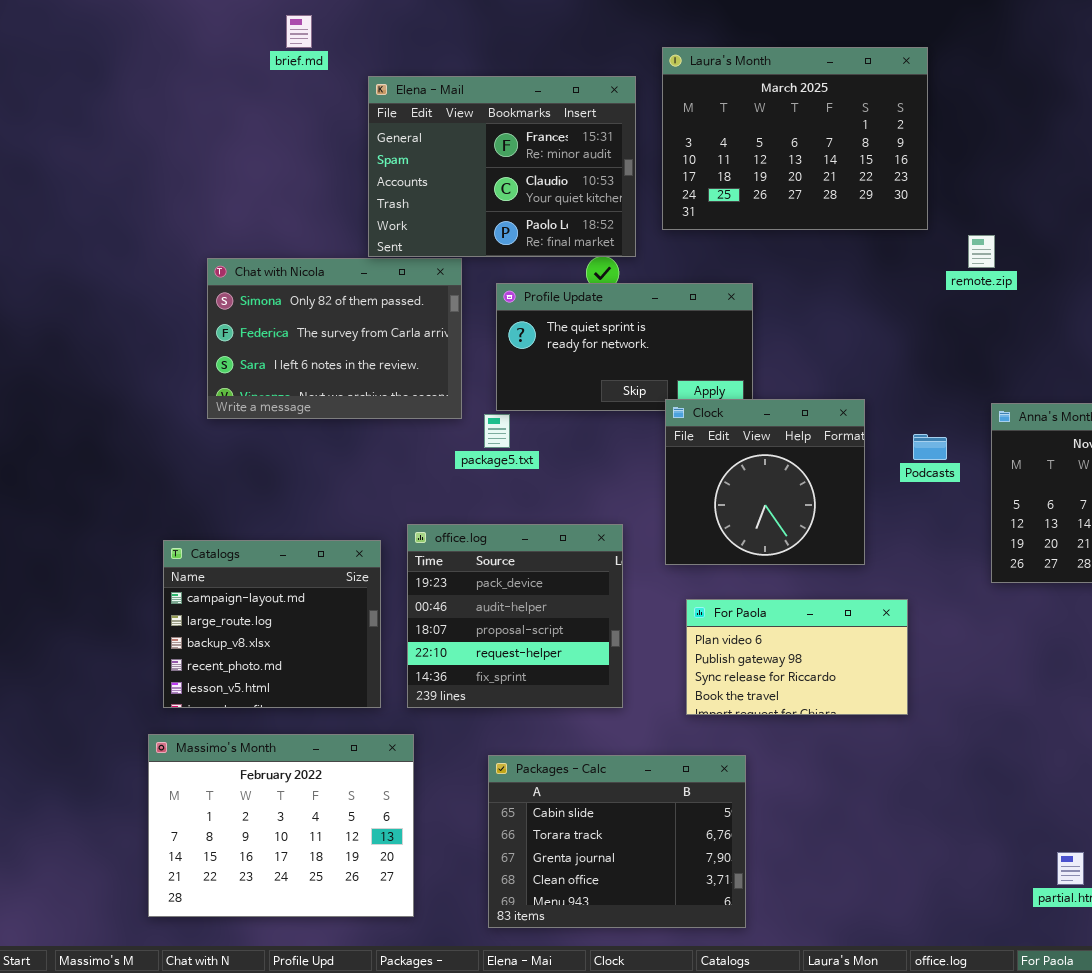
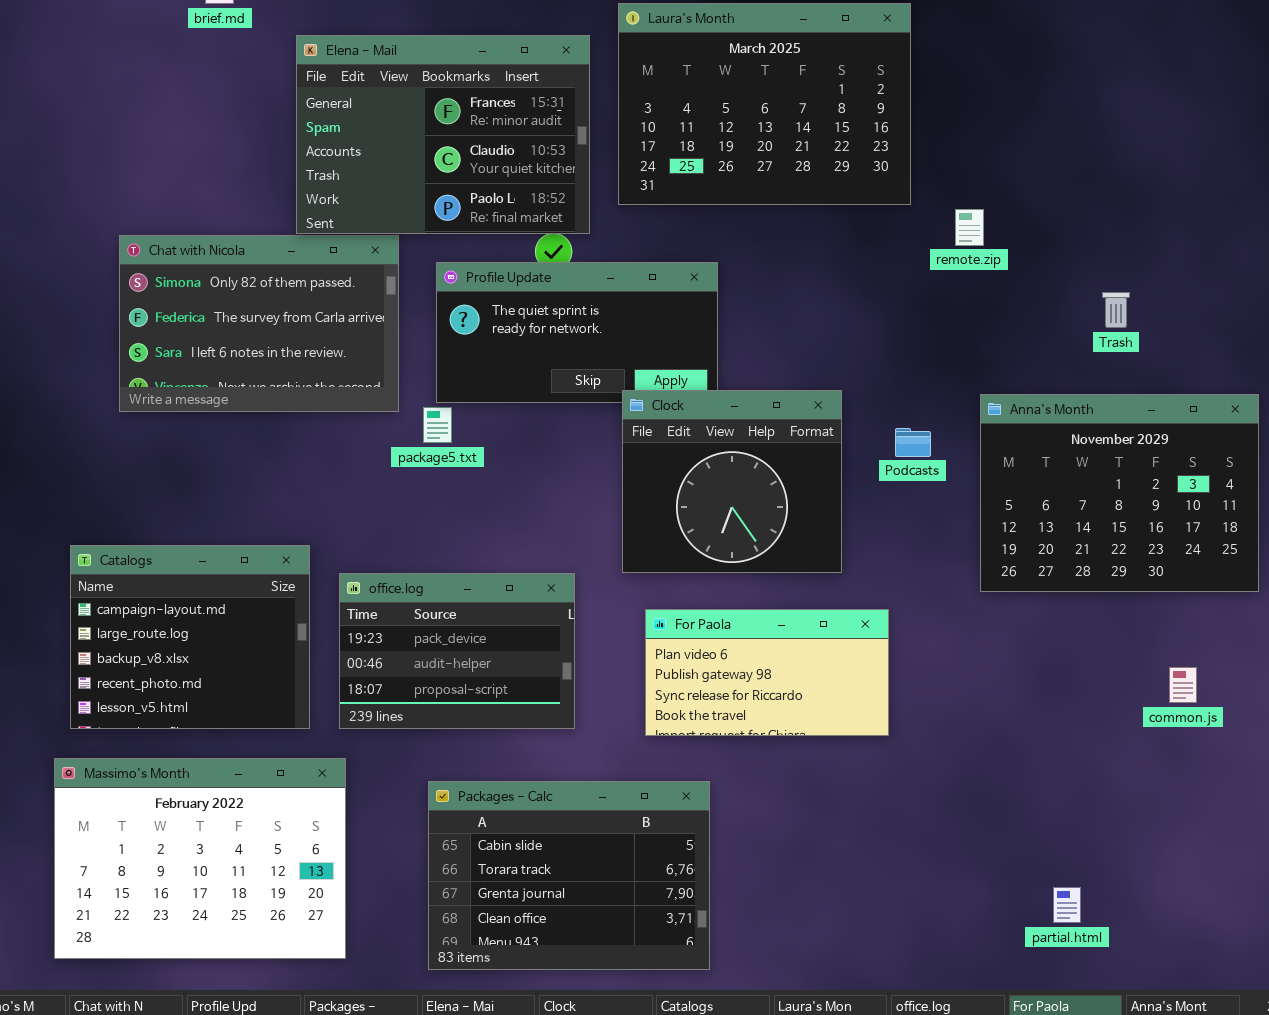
office.log: [407,524,623,708] -> [339,573,575,729], resized

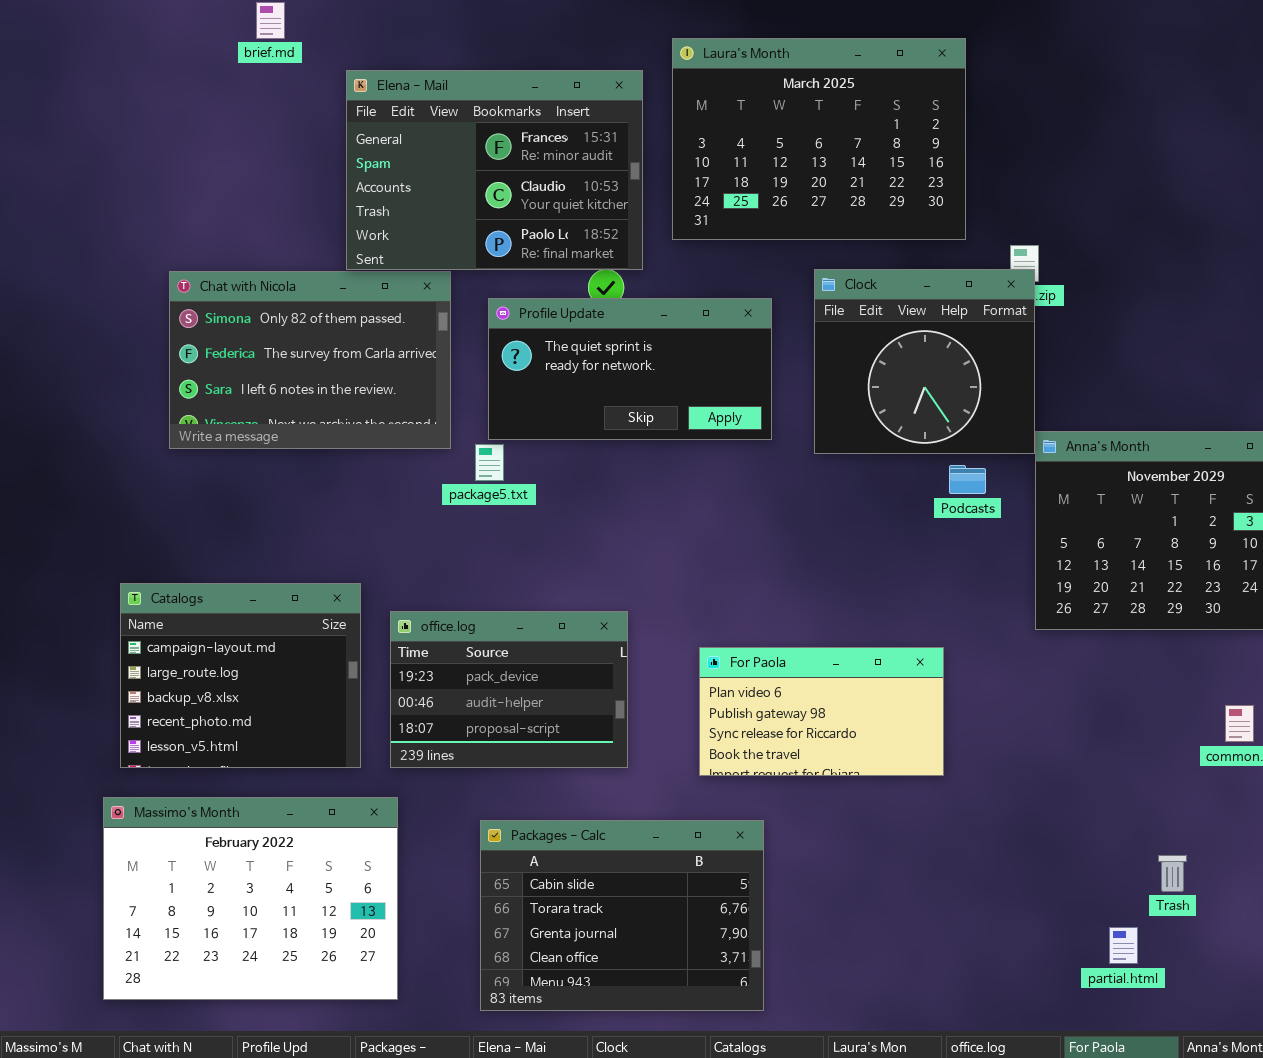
Trash: [1102,292,1130,328] -> [1158,855,1187,892], moved
Clock: [622,390,842,573] -> [814,269,1035,454], moved

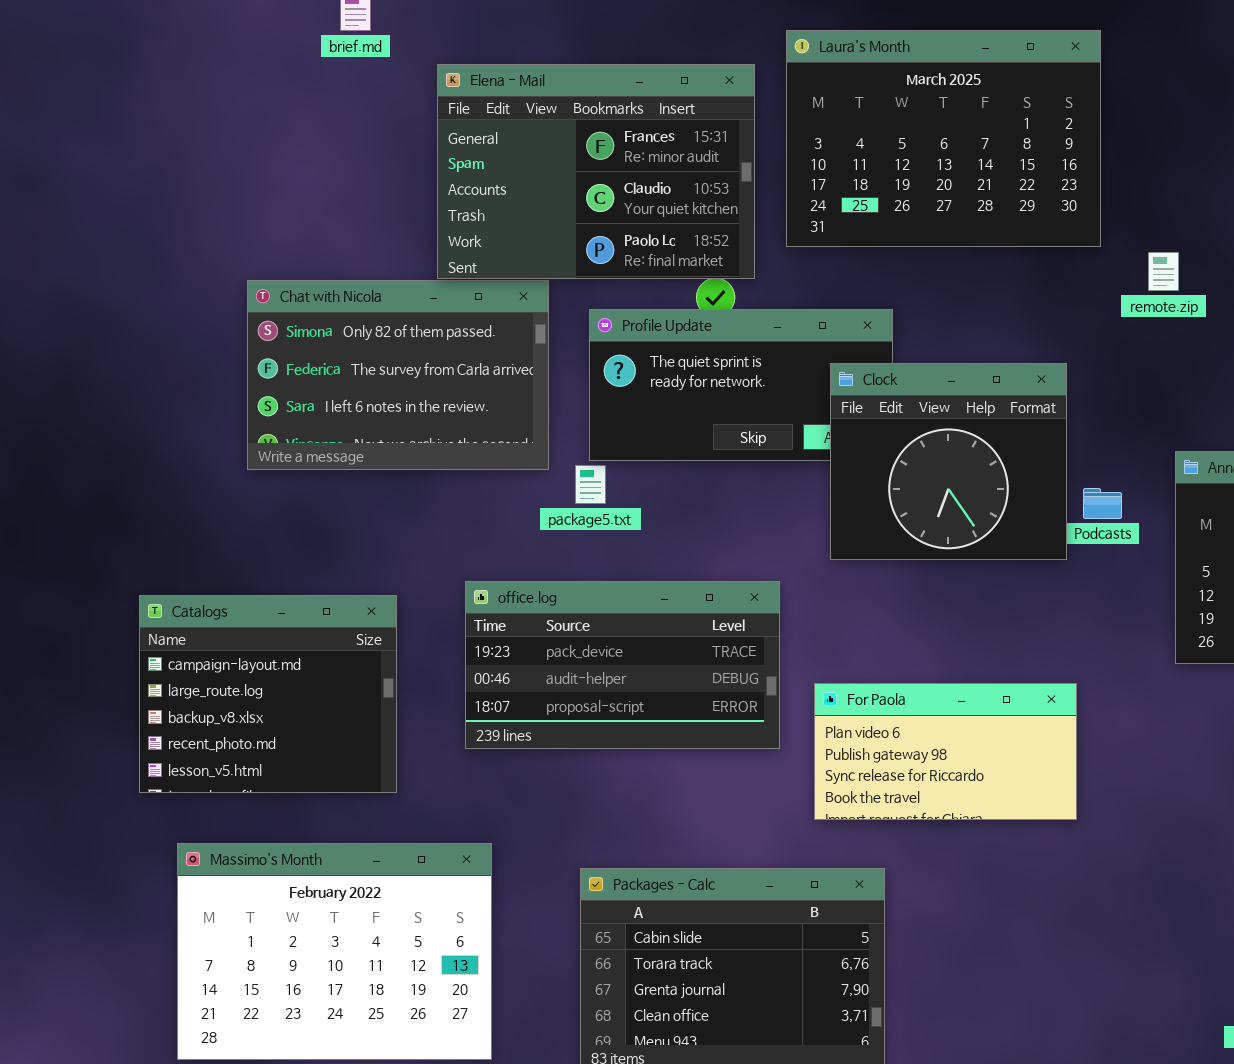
Clock: [814,269,1035,454] -> [830,363,1067,560], moved
Catalogs: [120,583,361,768] -> [139,595,397,793], moved
office.log: [390,611,628,768] -> [465,581,780,749], moved, resized

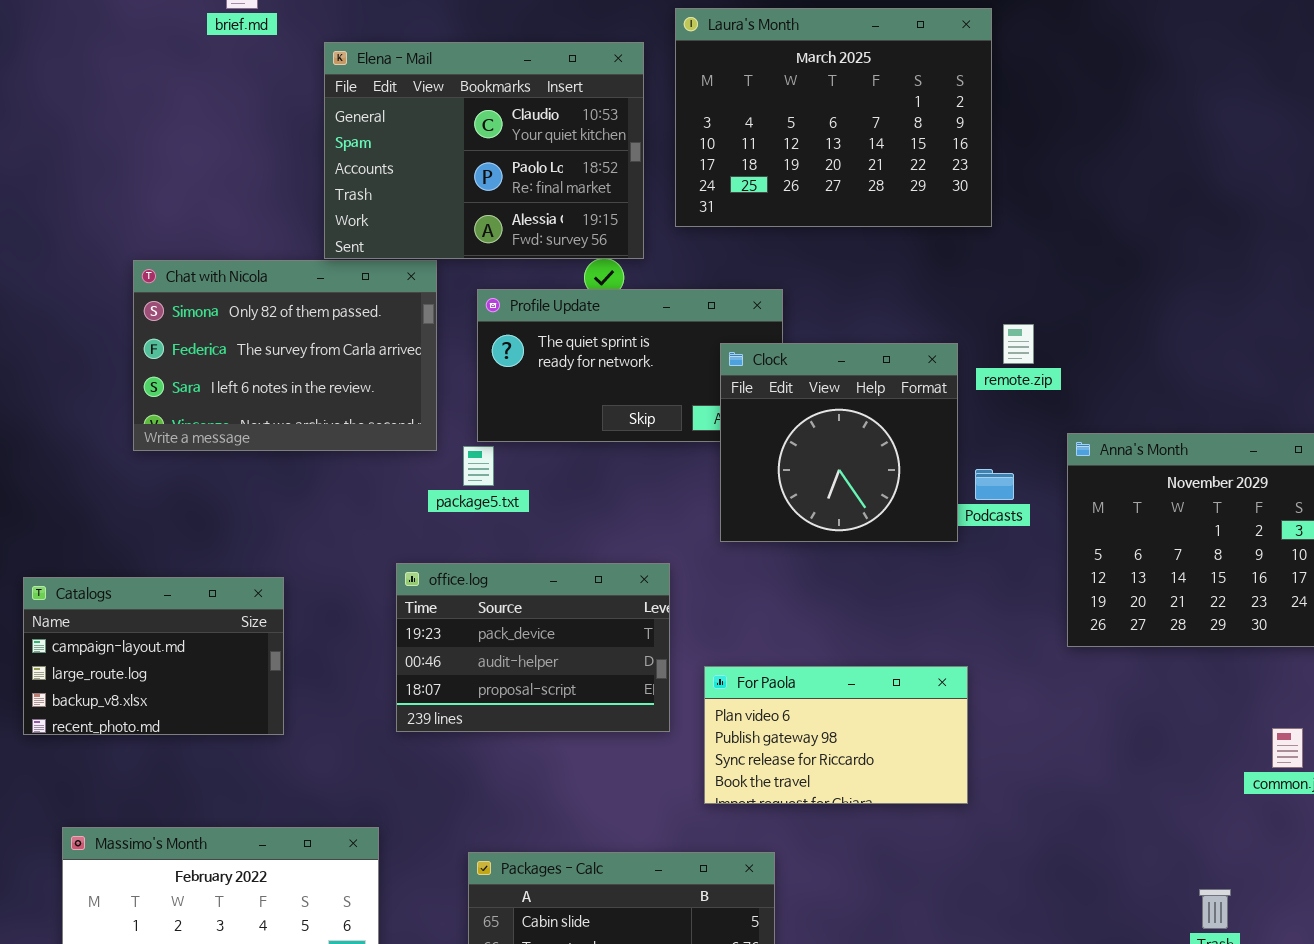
Elena - Mail: [437,64,755,279] -> [324,42,644,259], scrolled down 1 row
remote.zip: [1148,252,1179,291] -> [1003,324,1034,364], moved
office.log: [465,581,780,749] -> [396,563,670,732], resized
Catalogs: [139,595,397,793] -> [23,577,284,735], resized

